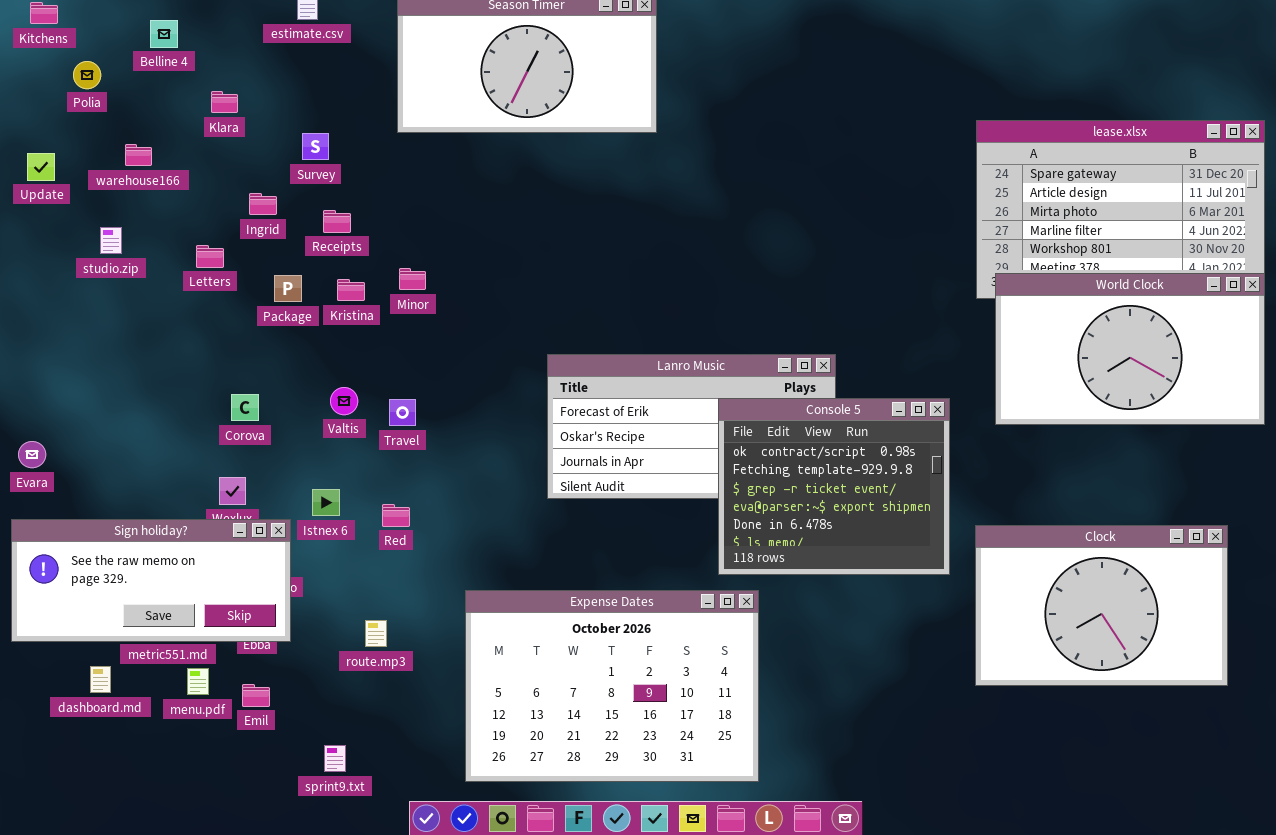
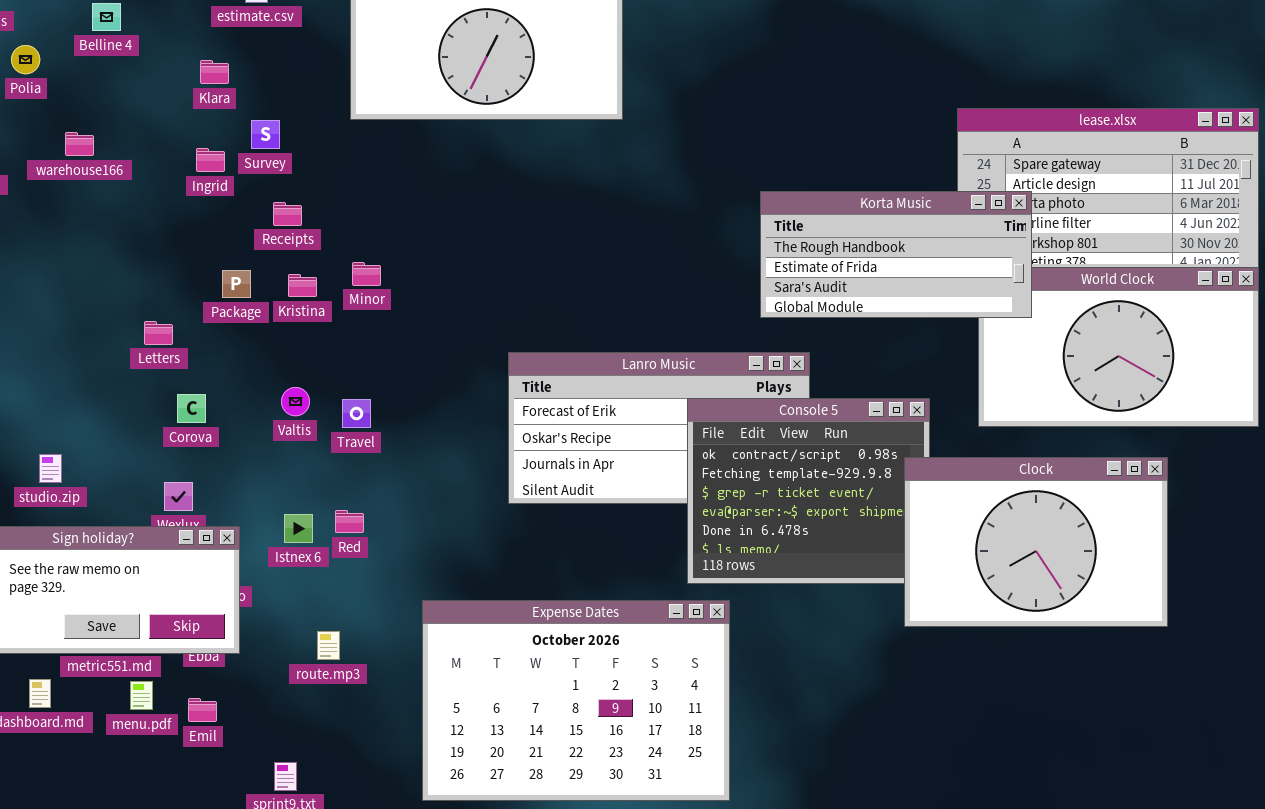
Klara: [211,91,238,113] -> [200,60,229,84], moved
Ingrid: [249,193,277,215] -> [196,148,225,172], moved
Korta Music: none -> [760,191,1032,318], opened
studio.zip: [100,227,122,254] -> [39,454,62,483], moved
Letters: [196,245,224,268] -> [144,321,173,345], moved
Istnex 6: [312,489,340,516] -> [284,514,313,543], moved
Clock: [975,525,1228,686] -> [904,457,1168,627], moved

